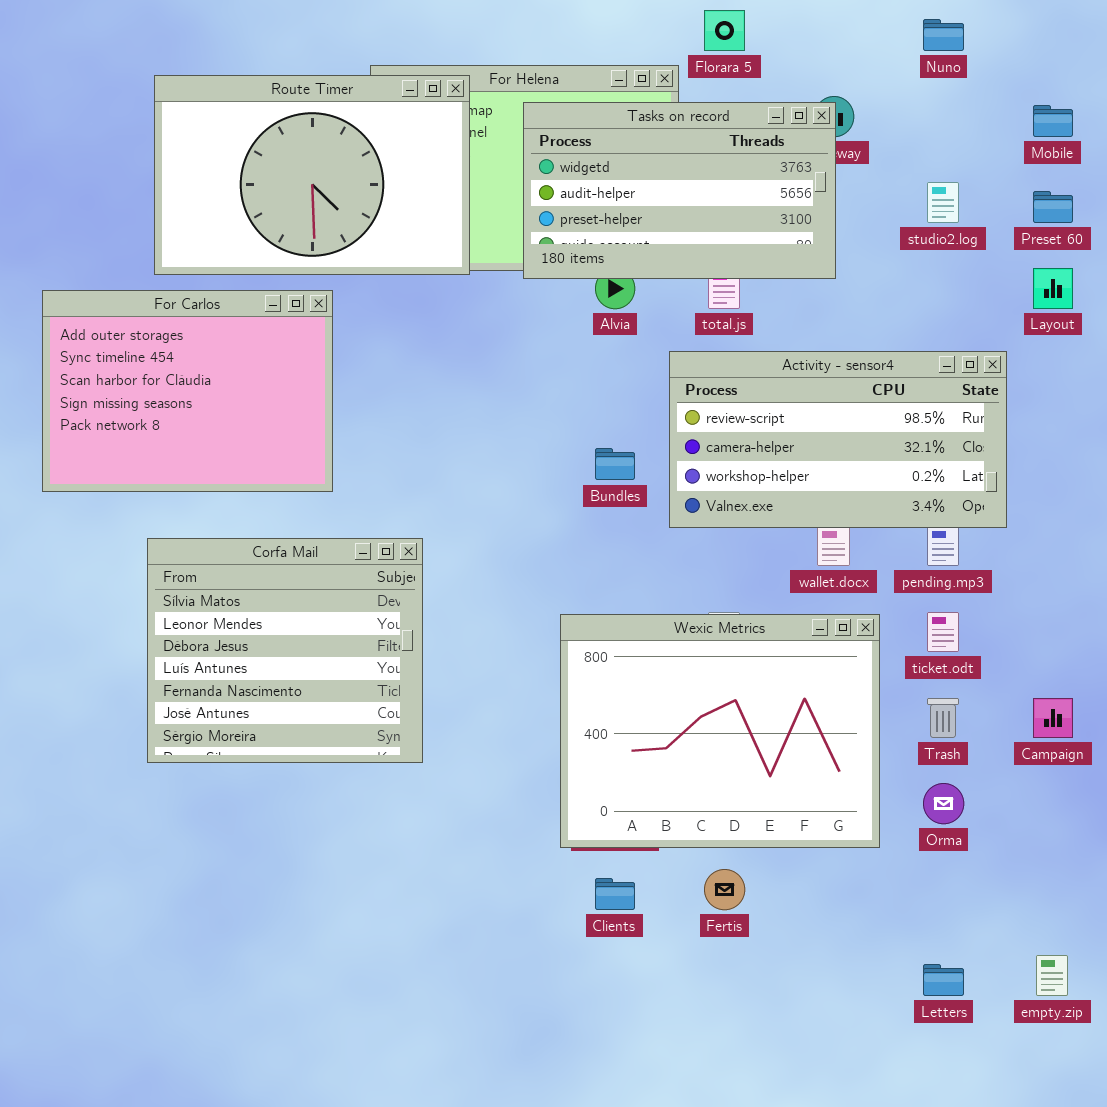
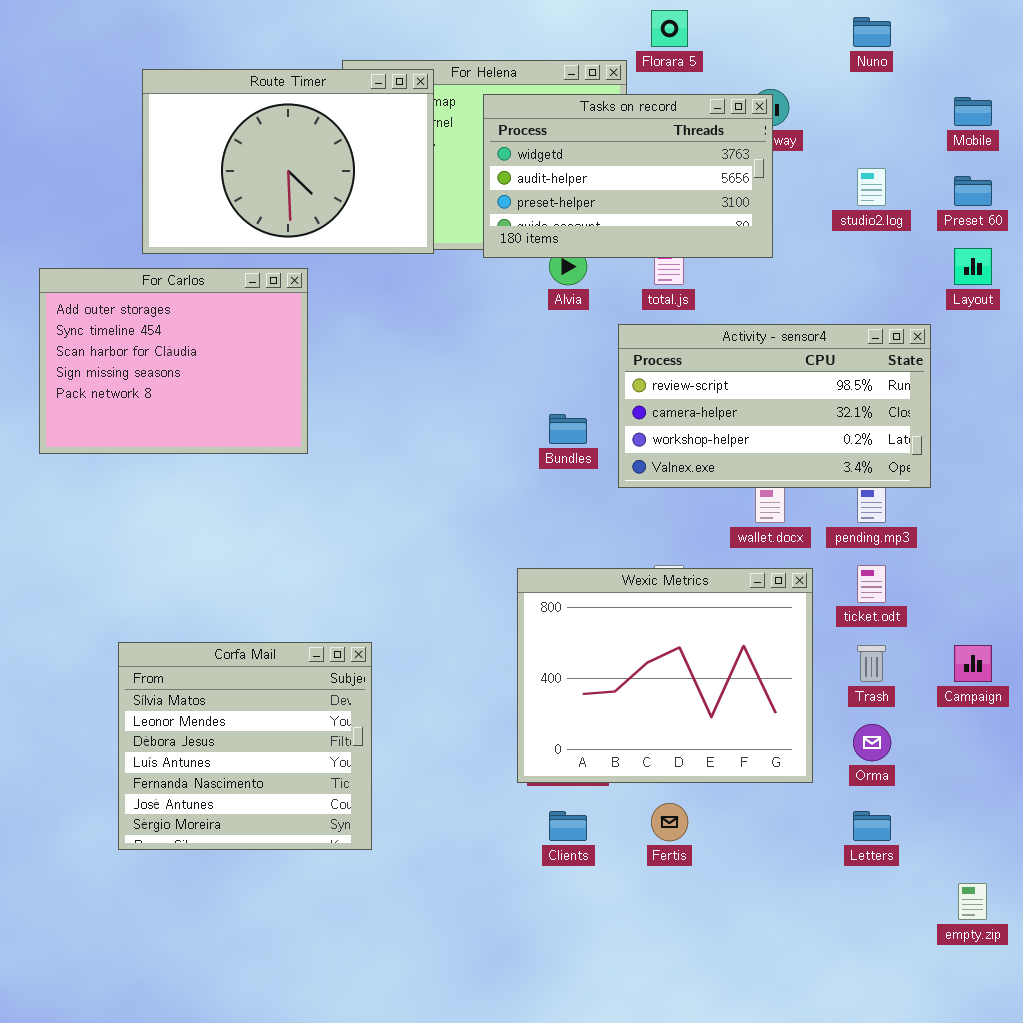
Corfa Mail: [147,538,423,763] -> [118,642,372,850], moved
Letters: [923,964,964,996] -> [853,811,891,841], moved

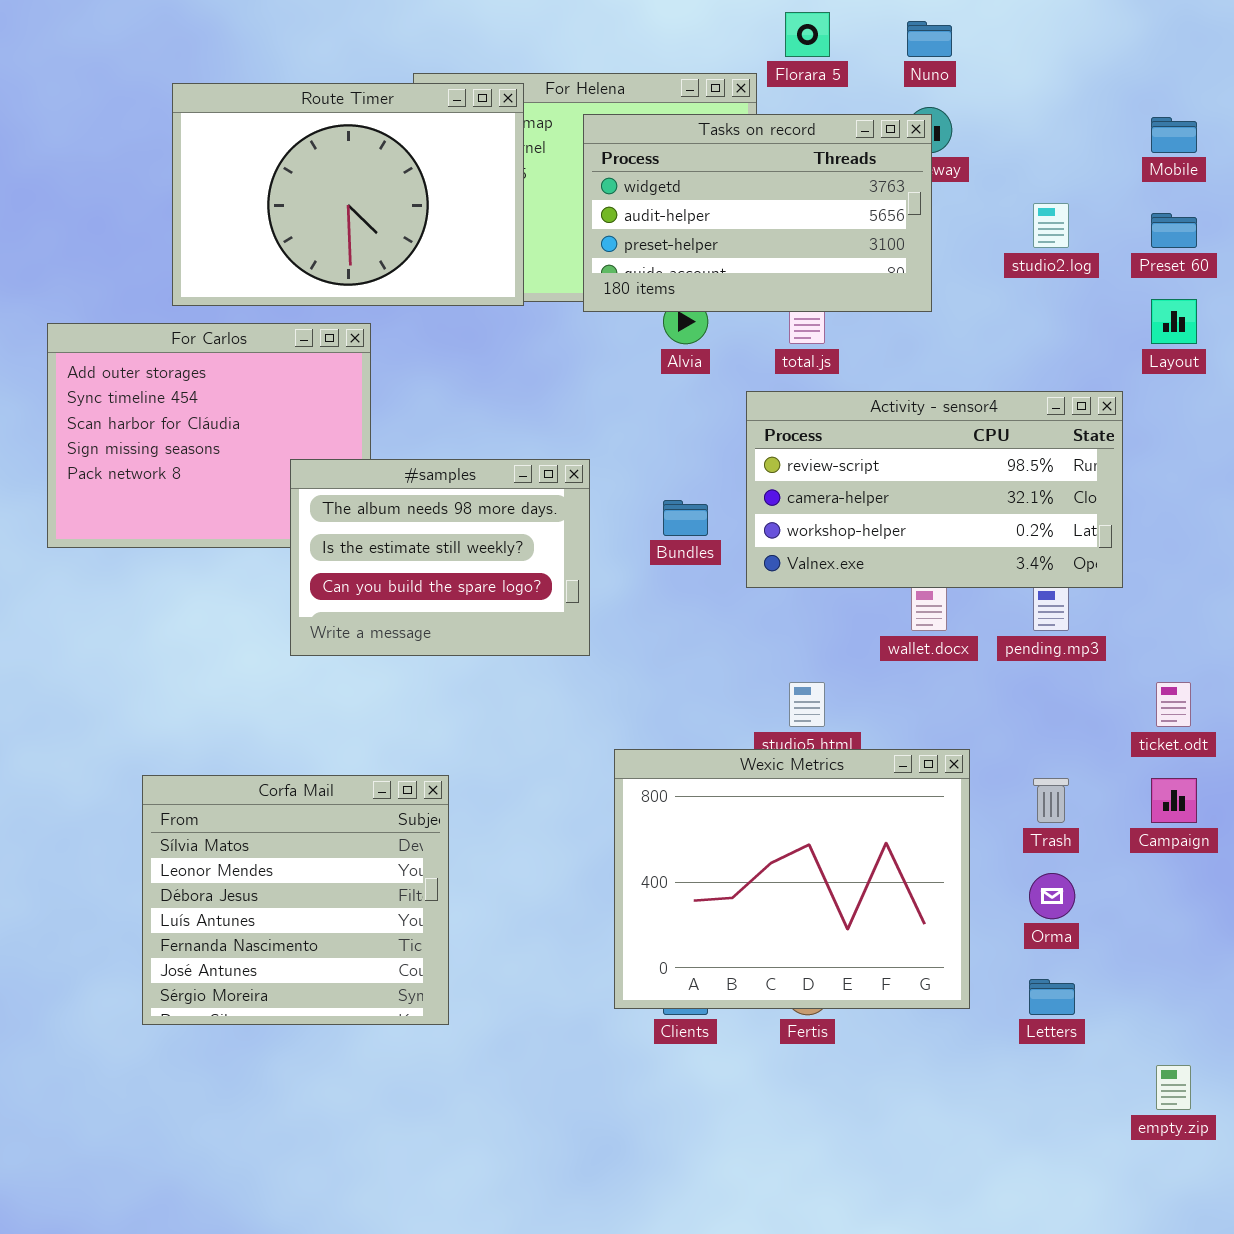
Nuno: [853,17,891,47] -> [907,21,952,57], moved
#samples: none -> [290,459,590,656], opened
ticket.odt: [857,565,886,603] -> [1156,682,1191,727], moved
Wexic Metrics: [517,568,813,783] -> [614,749,970,1009], moved

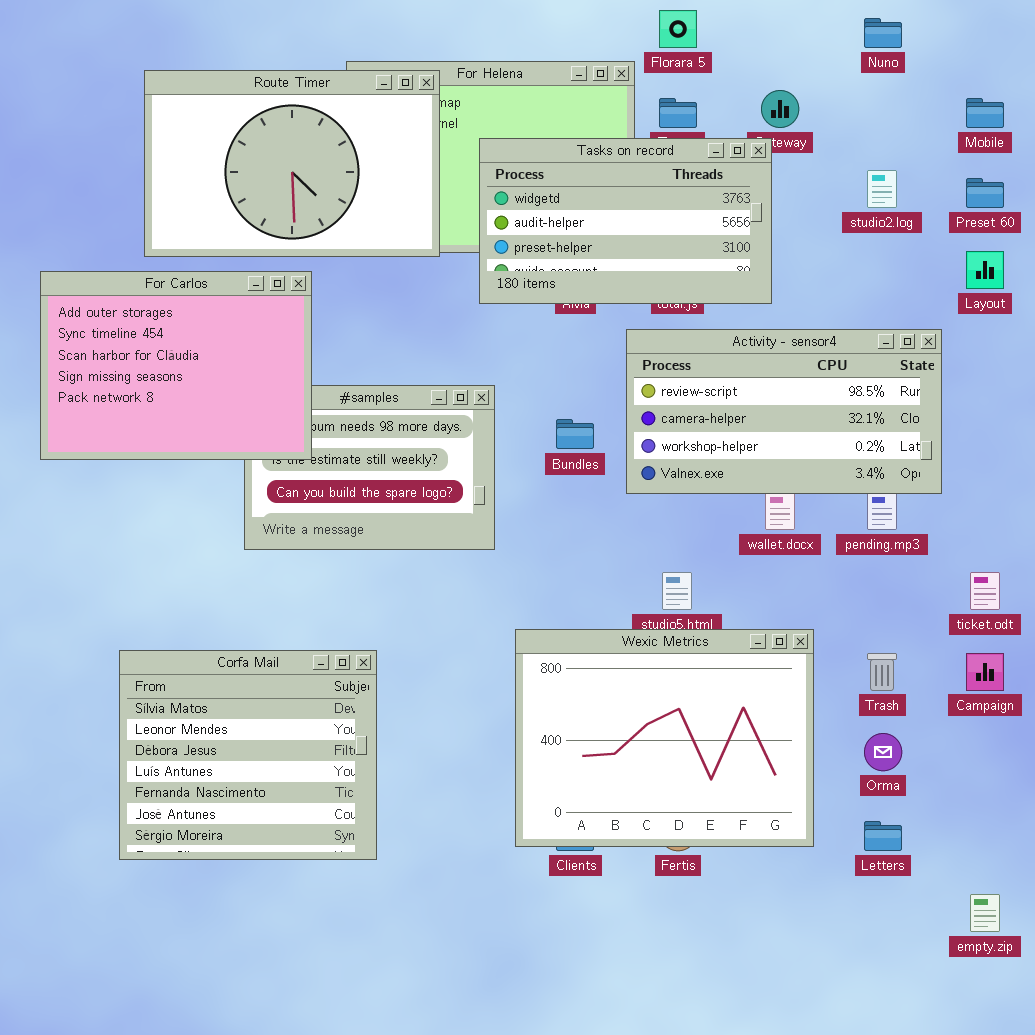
Nuno: [907,21,952,57] -> [864,18,902,48], moved
Tasks on record: [583,114,932,312] -> [479,138,772,304], moved
For Carlos: [47,323,371,548] -> [40,271,312,460], raised

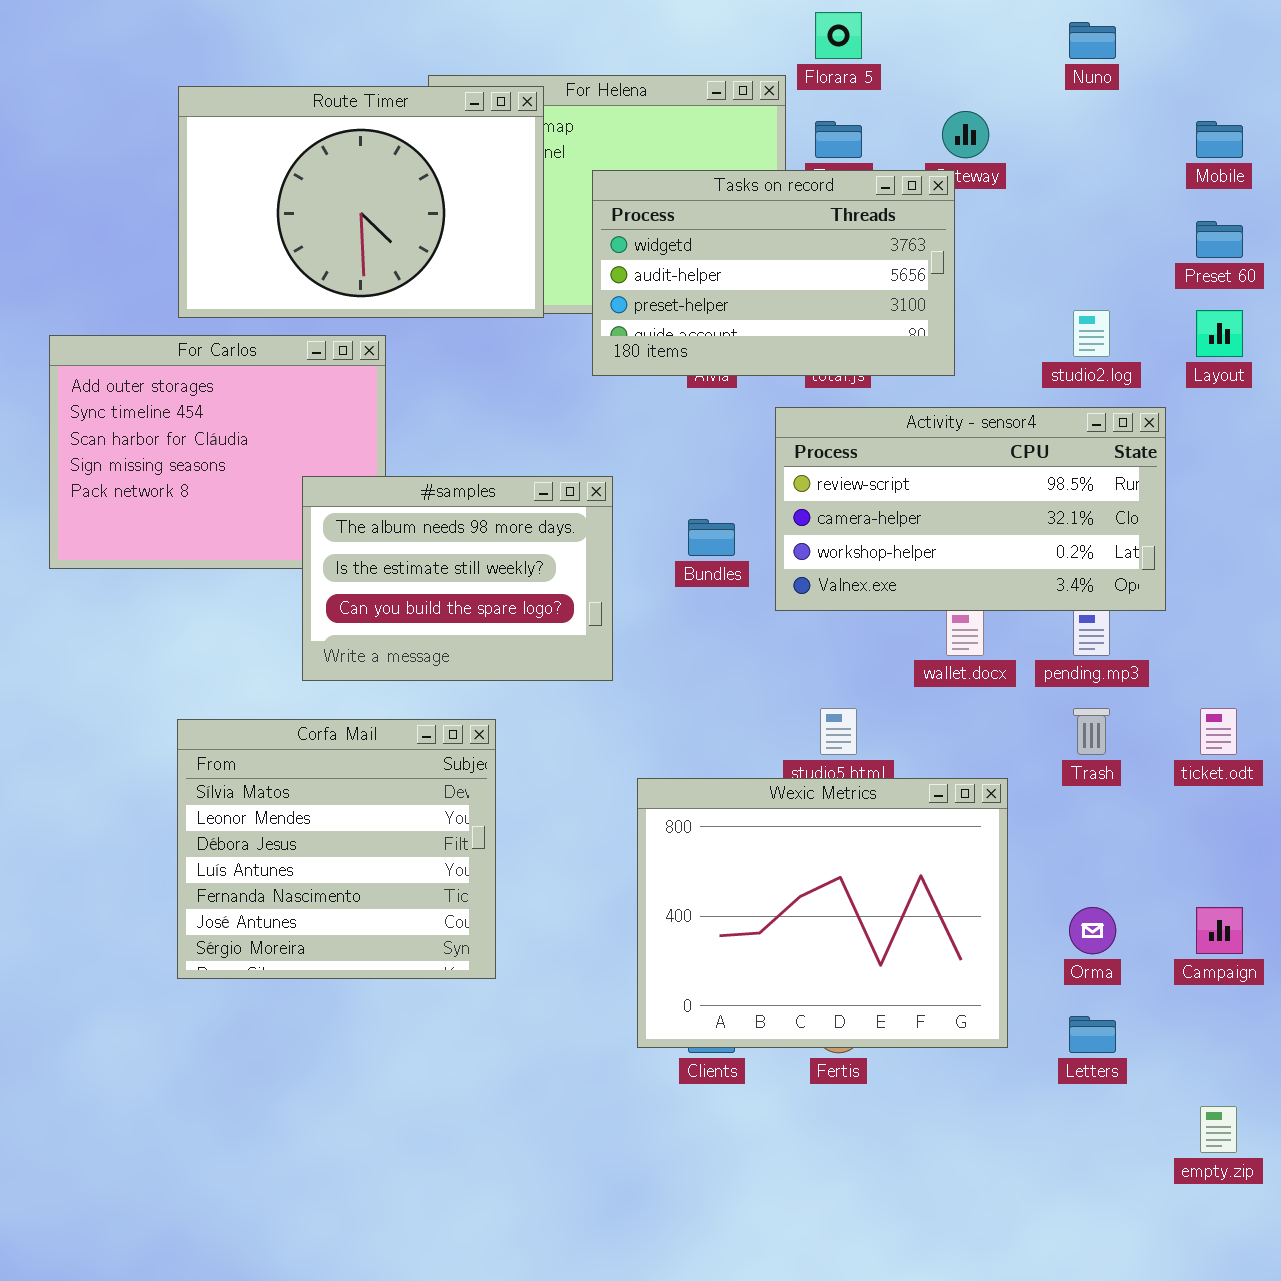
studio2.log: [867,170,897,208] -> [1073,310,1110,357], moved
#samples: [244,385,495,550] -> [302,476,613,681], raised
Corfa Mail: [119,650,377,860] -> [177,719,496,979], moved
Trash: [867,653,897,691] -> [1073,708,1110,755], moved
Campaign: [966,653,1004,691] -> [1196,907,1243,954], moved

